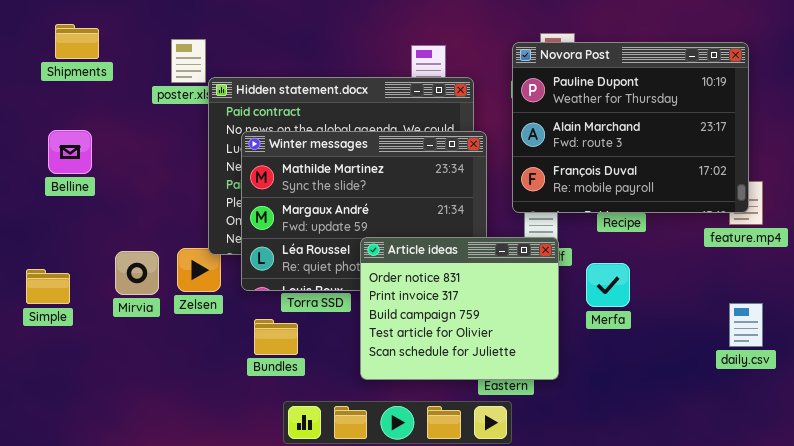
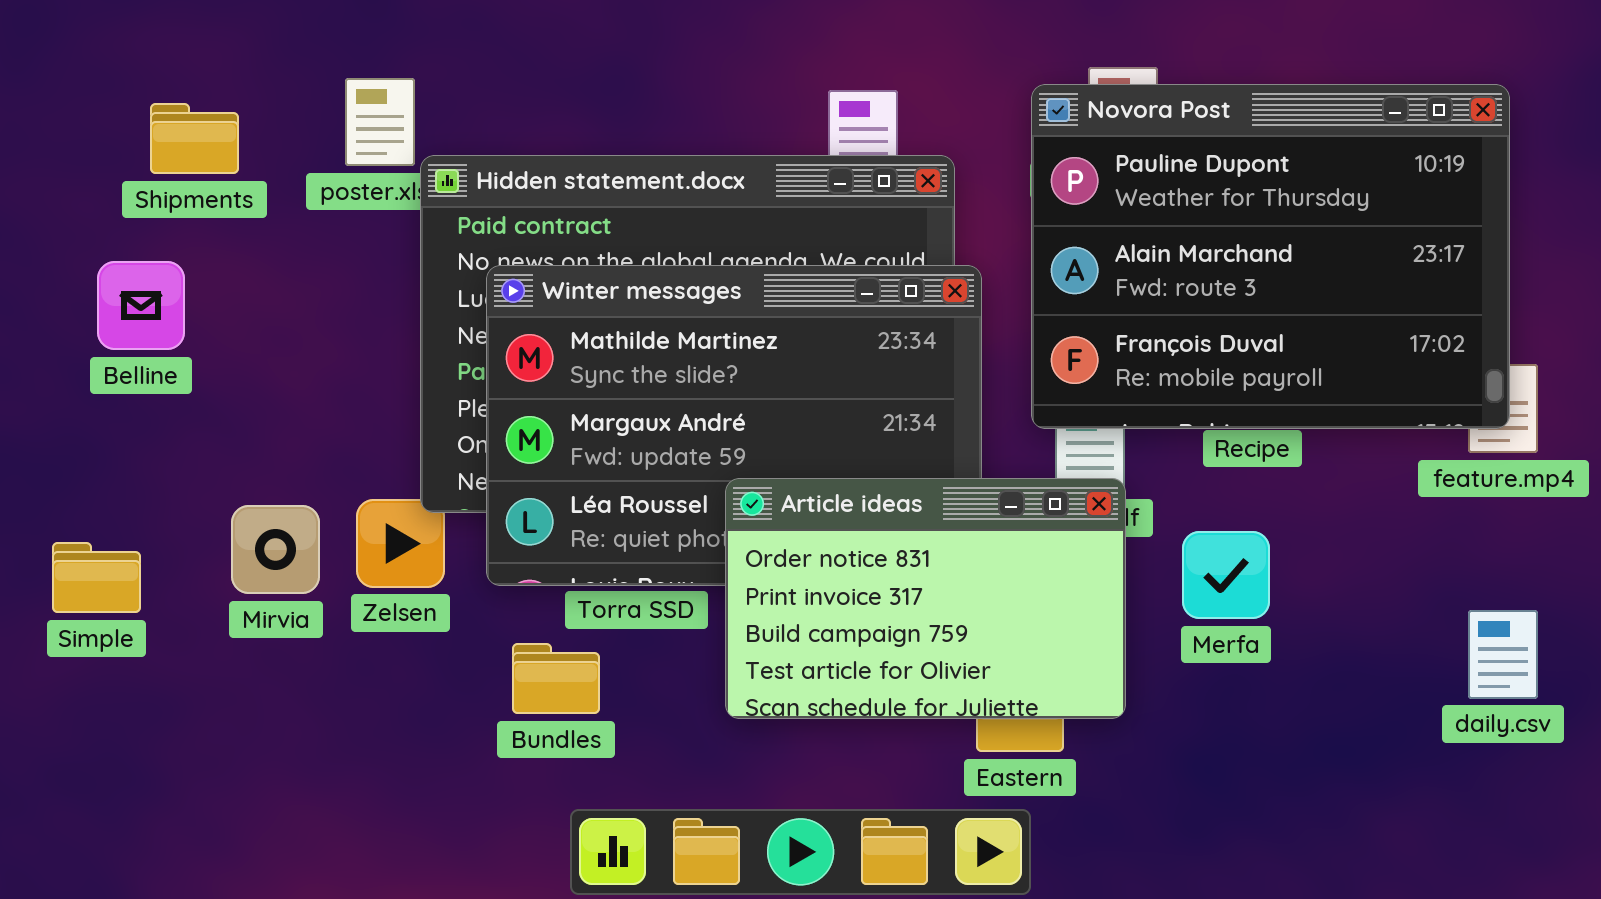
Shipments: [55,24,99,59] -> [150,103,239,174], moved
Article ideas: [360,237,559,380] -> [725,478,1126,719], resized

